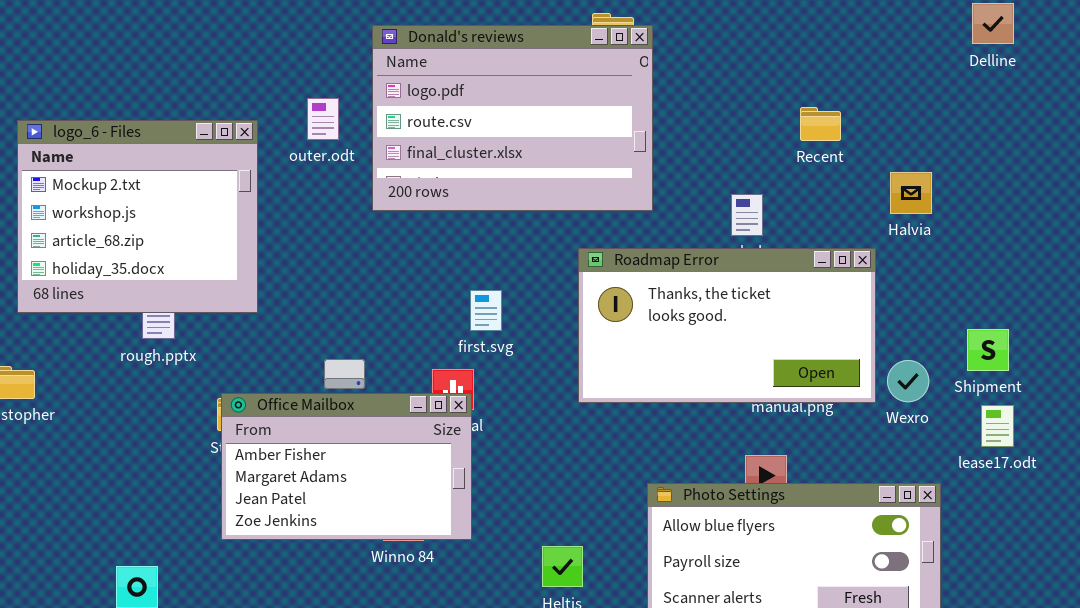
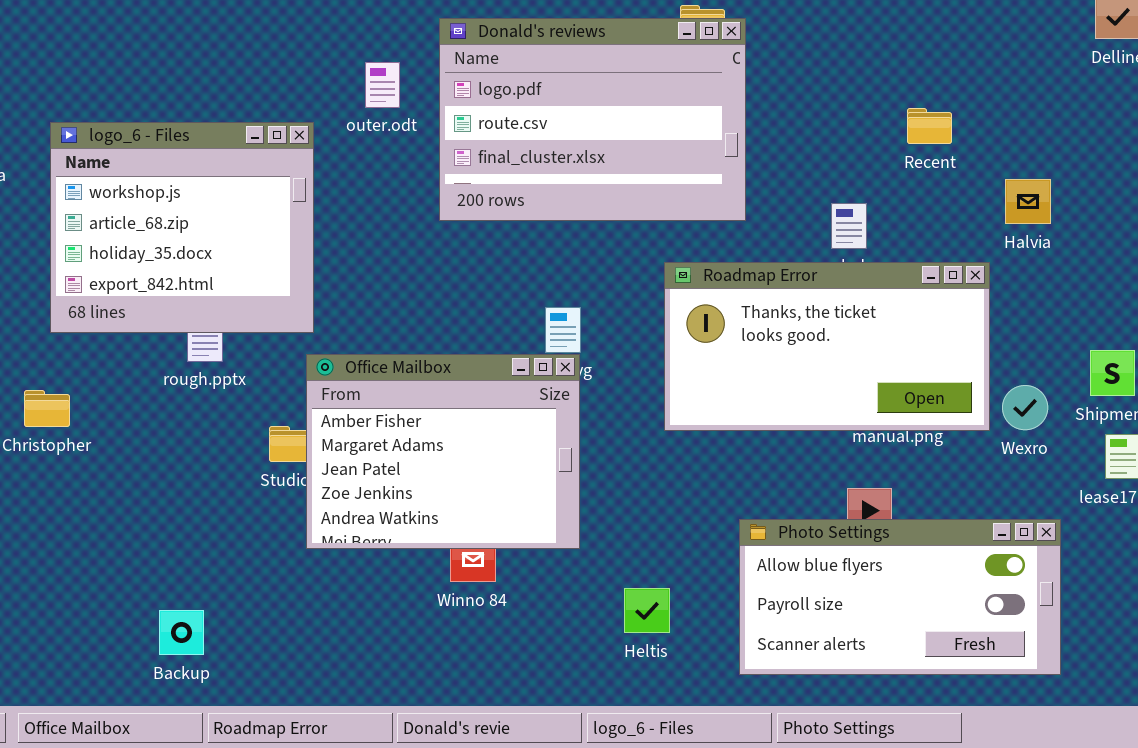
outer.odt: [307,98,339,140] -> [365,62,400,108], moved
logo_6 - Files: [17,120,258,313] -> [50,122,314,333], scrolled down 1 row
Office Mailbox: [221,393,472,540] -> [306,354,580,549], moved, resized

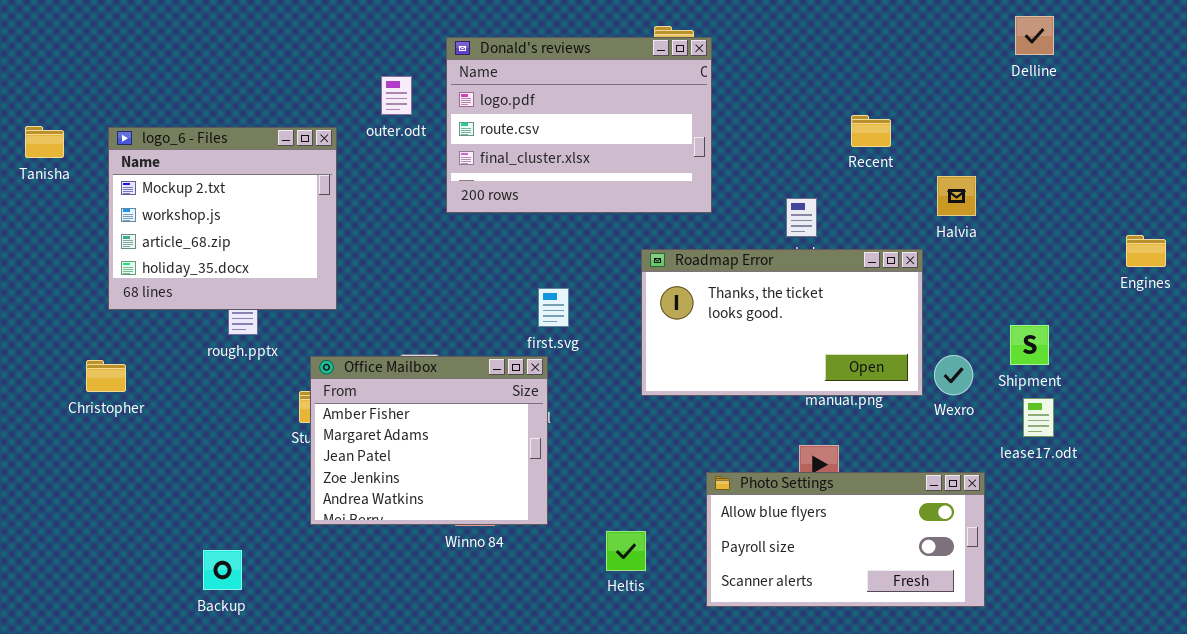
logo_6 - Files: [50,122,314,333] -> [108,127,337,310], scrolled up 1 row
Office Mailbox: [306,354,580,549] -> [310,356,548,525], moved

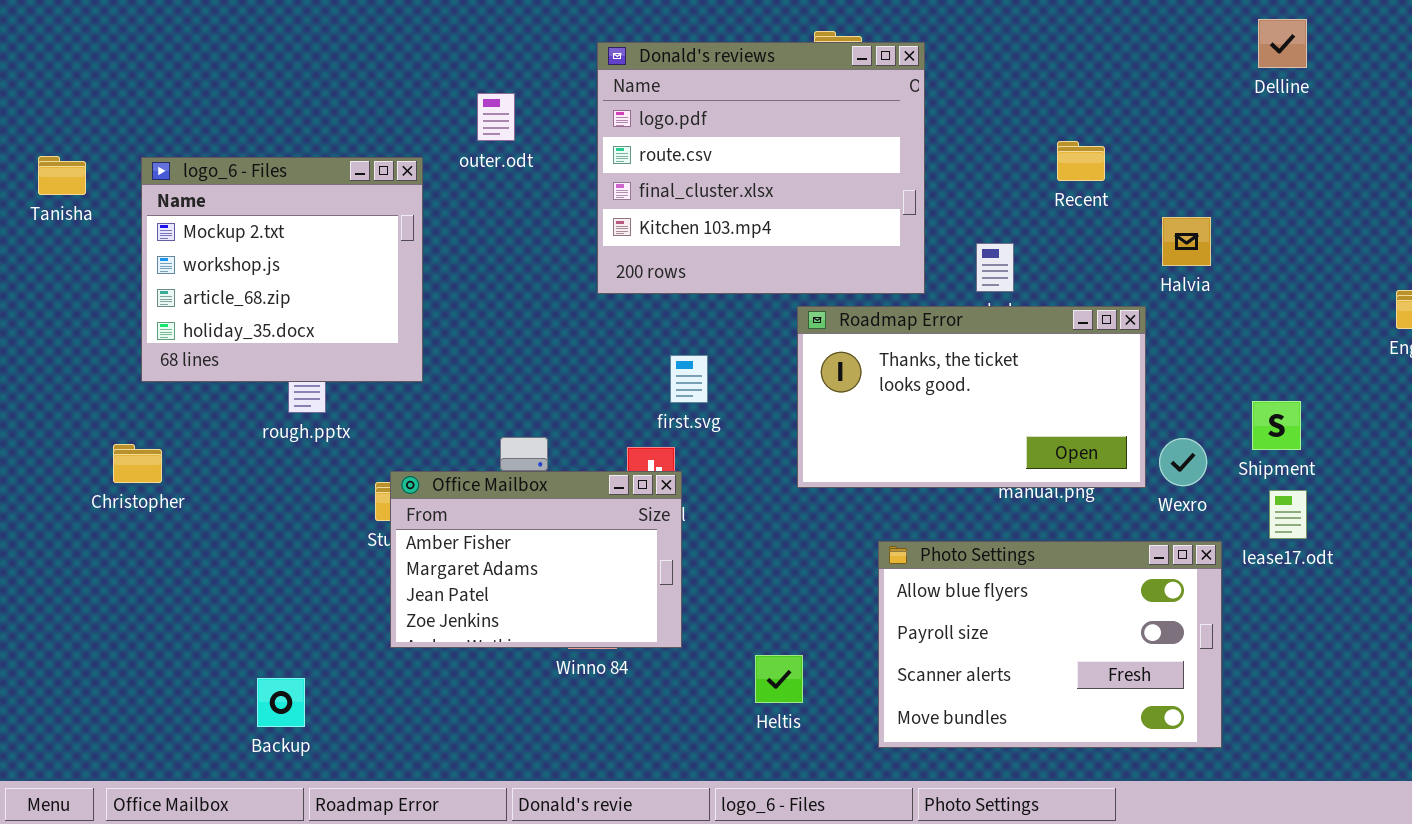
Donald's reviews: [446,37,712,213] -> [597,42,925,294], moved, resized
Office Mailbox: [310,356,548,525] -> [390,471,682,648], resized
Photo Settings: [706,472,985,607] -> [878,541,1222,748], resized

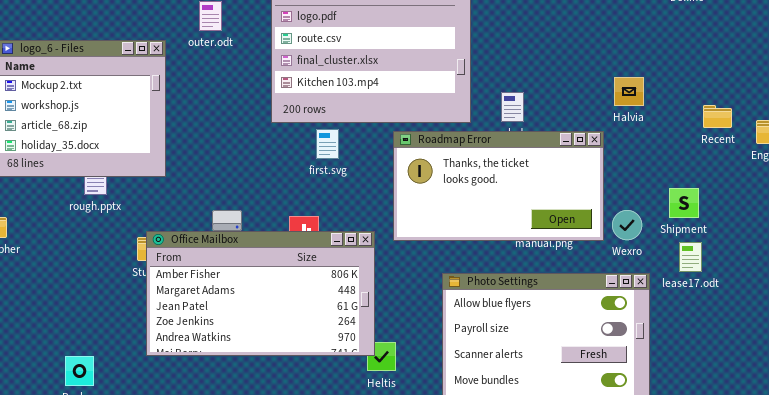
Recent: [1057,141,1105,181] -> [703,105,732,128], moved
first.svg: [670,355,708,403] -> [316,129,339,159], moved
Office Mailbox: [390,471,682,648] -> [146,231,375,356], resized

